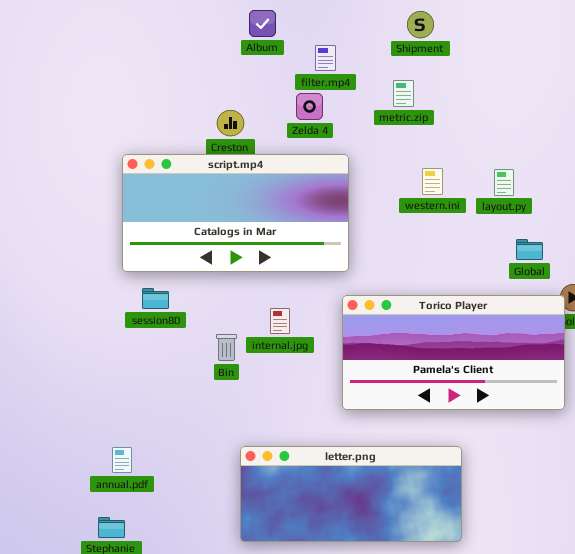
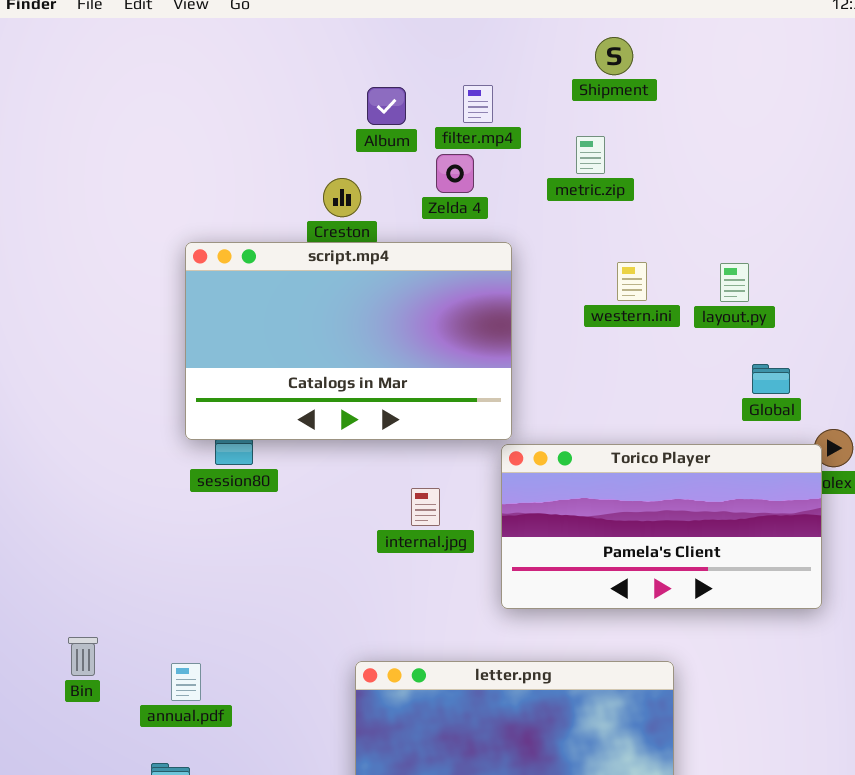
Album: [249,10,276,37] -> [367,87,406,125], moved
script.mp4: [122,154,349,272] -> [185,242,512,440], resized
internal.jpg: [270,308,290,334] -> [411,488,440,526], moved
Bin: [216,334,237,361] -> [68,637,98,676], moved

